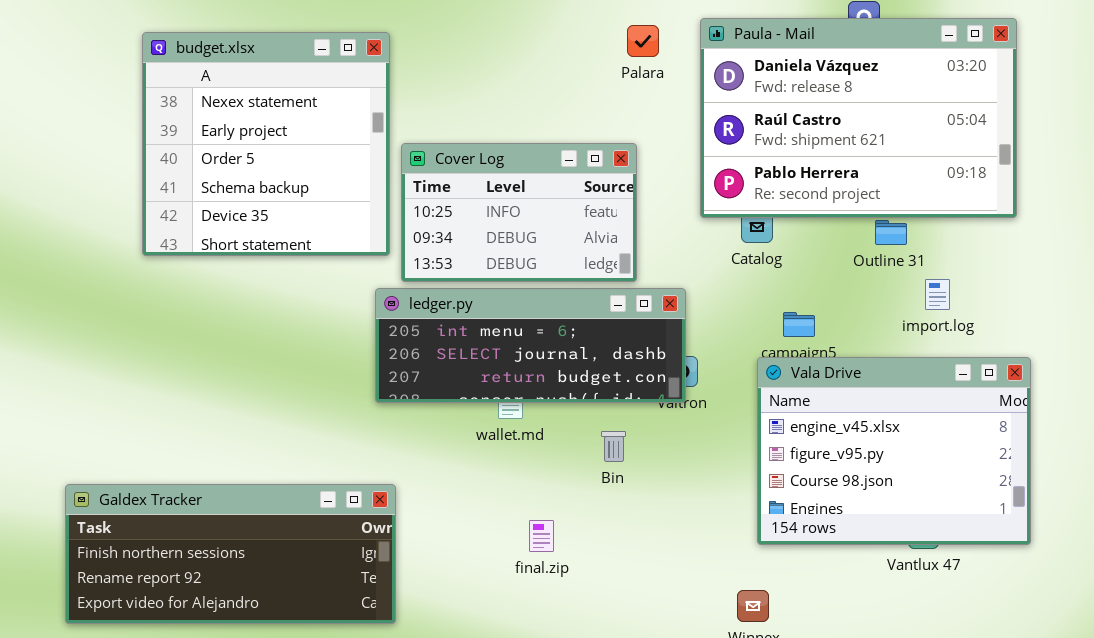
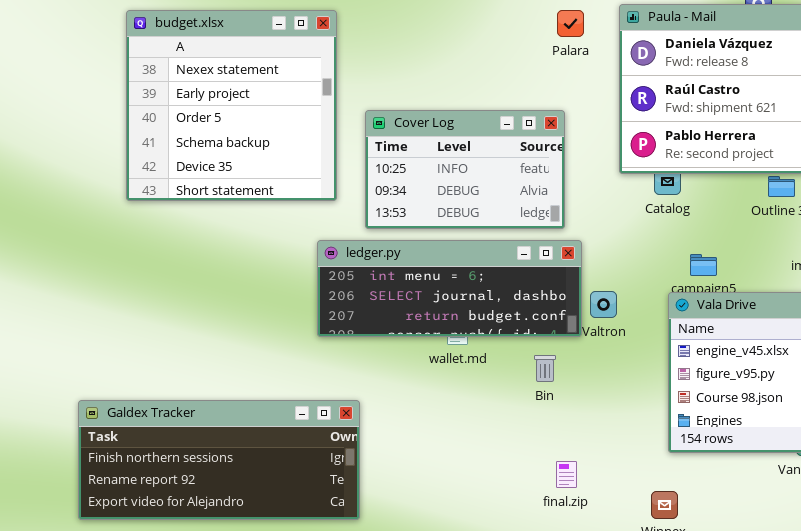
budget.xlsx: [142,32,390,256] -> [126,10,337,201], moved
ledger.py: [375,288,686,403] -> [317,240,582,337], moved
final.zip: [529,520,554,552] -> [556,461,577,488], moved

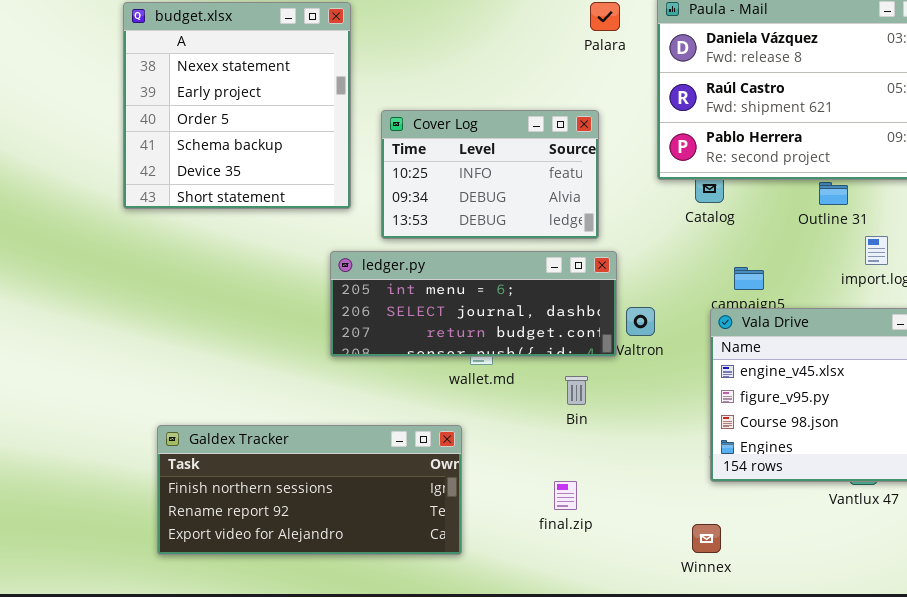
Galdex Tracker: [78,400,360,520] -> [157,425,462,555], moved
final.zip: [556,461,577,488] -> [554,481,577,510], moved

